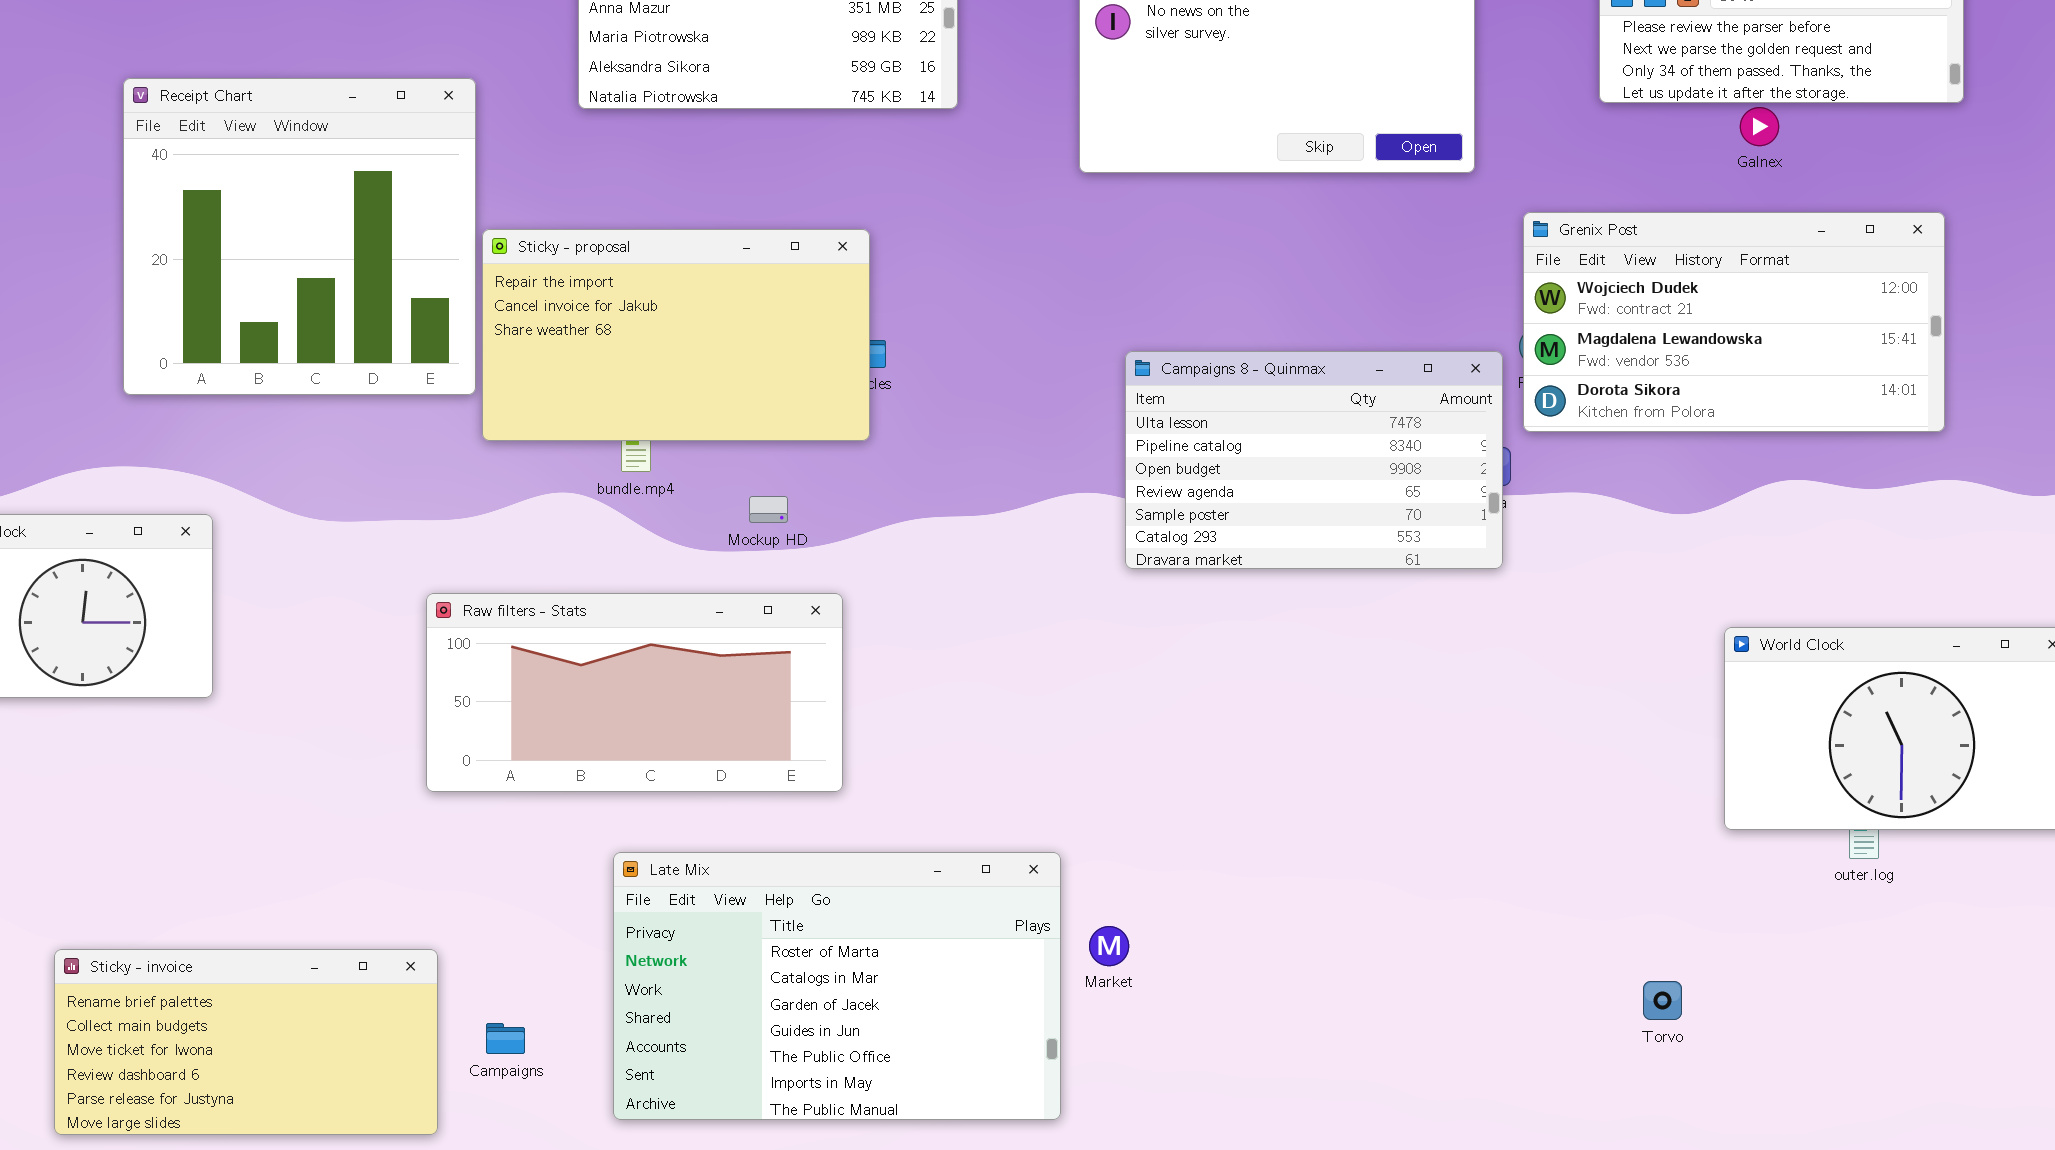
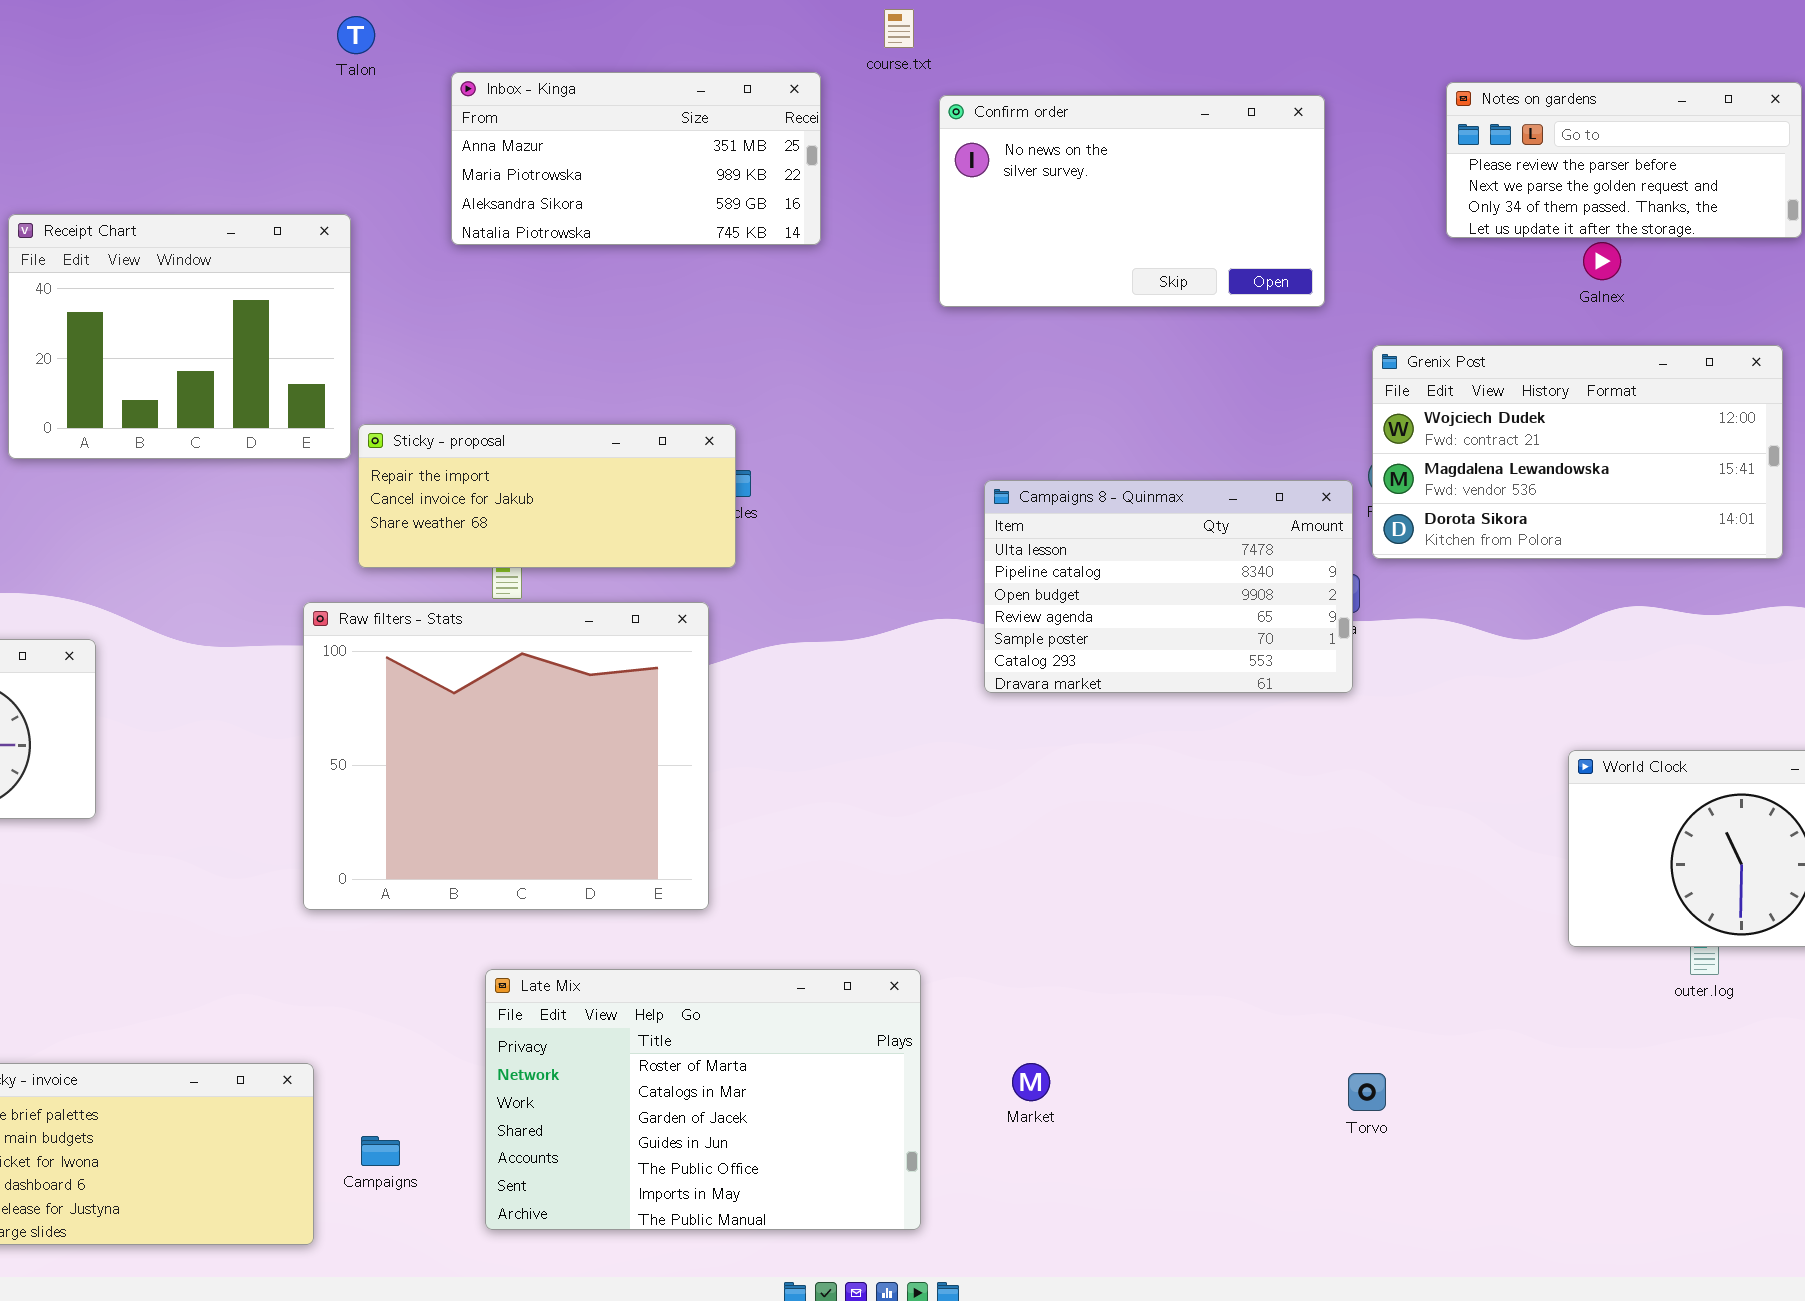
Receipt Chart: [123,78,476,395] -> [8,214,351,459], resized
Sticky - proposal: [482,229,870,441] -> [358,424,736,568], resized
Raw filters - Stats: [426,593,843,792] -> [303,602,709,910], resized
Market: [1089,926,1129,966] -> [1012,1063,1050,1101], moved
Torvo: [1643,981,1682,1020] -> [1348,1073,1386,1111], moved

